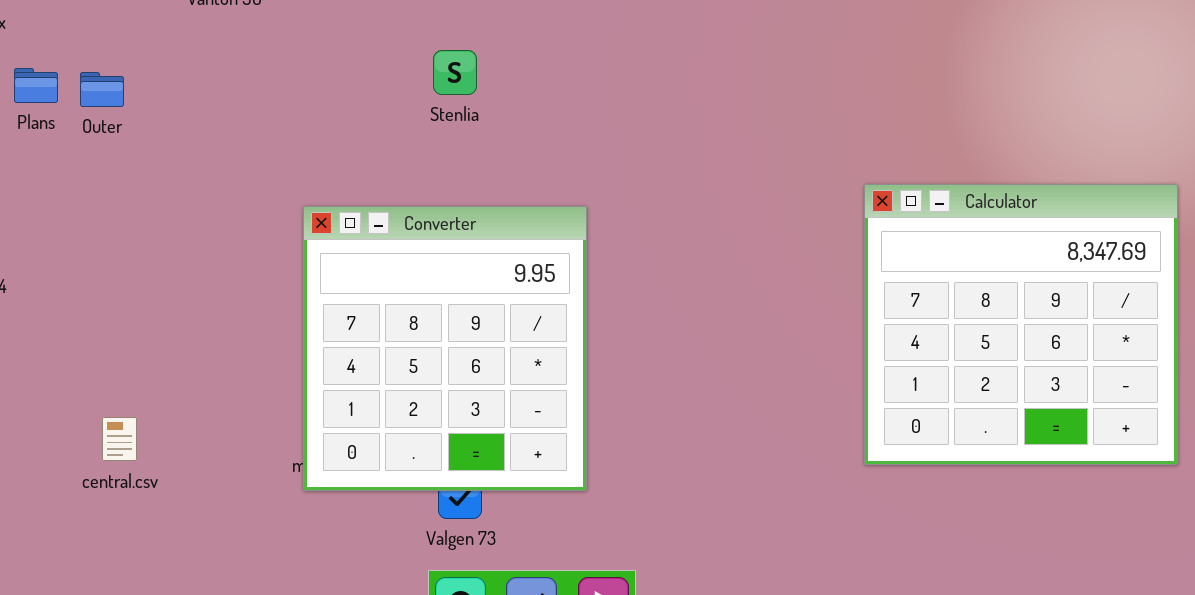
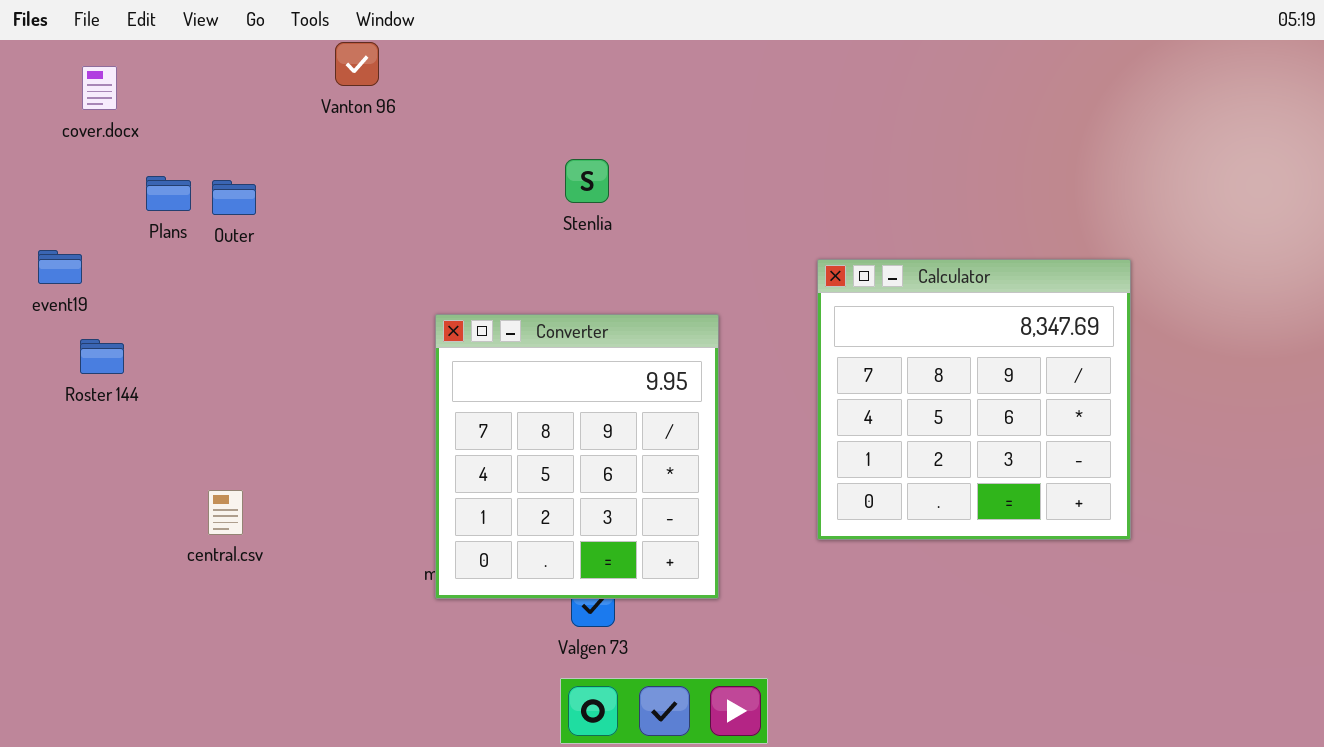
Calculator: [864,184,1178,465] -> [817,259,1131,540], moved
central.csv: [102,417,137,461] -> [208,490,243,535], moved

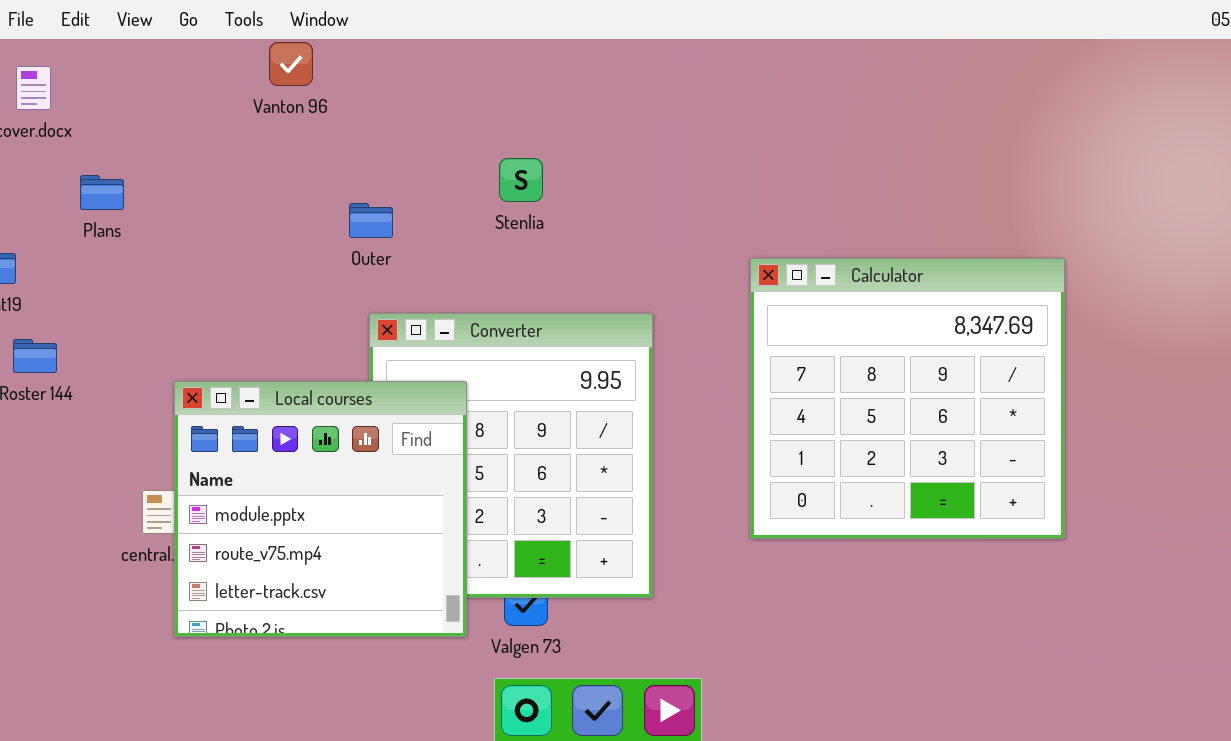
Outer: [212,180,256,215] -> [349,203,393,238], moved
Local courses: none -> [174,381,467,637], opened

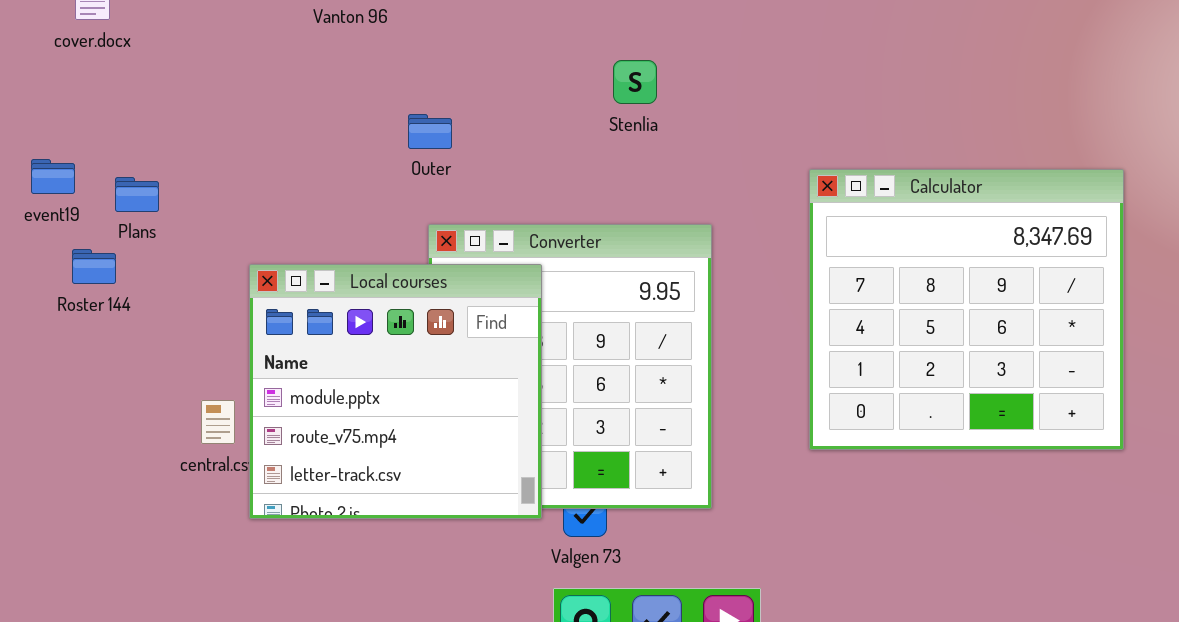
Stenlia: [499,158,543,202] -> [613,60,657,104], moved
Plans: [80,175,124,210] -> [115,177,159,212], moved
Local courses: [174,381,467,637] -> [249,264,542,519], moved

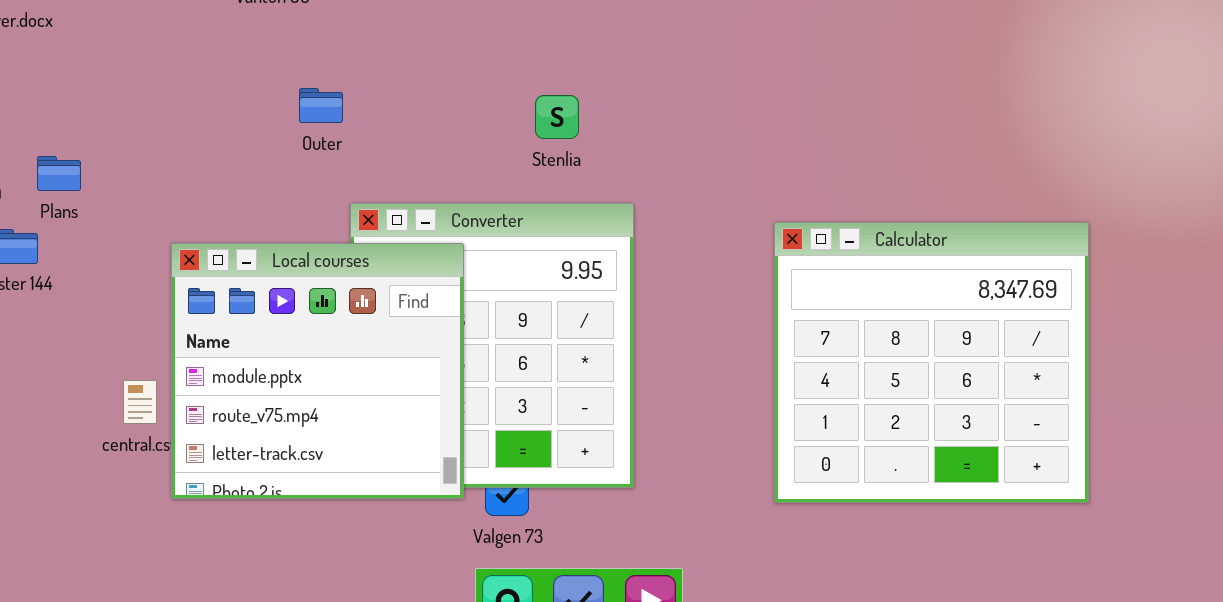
Stenlia: [613,60,657,104] -> [535,95,579,139], moved
Outer: [408,114,452,149] -> [299,88,343,123], moved
Calculator: [809,169,1124,450] -> [774,222,1089,503], moved

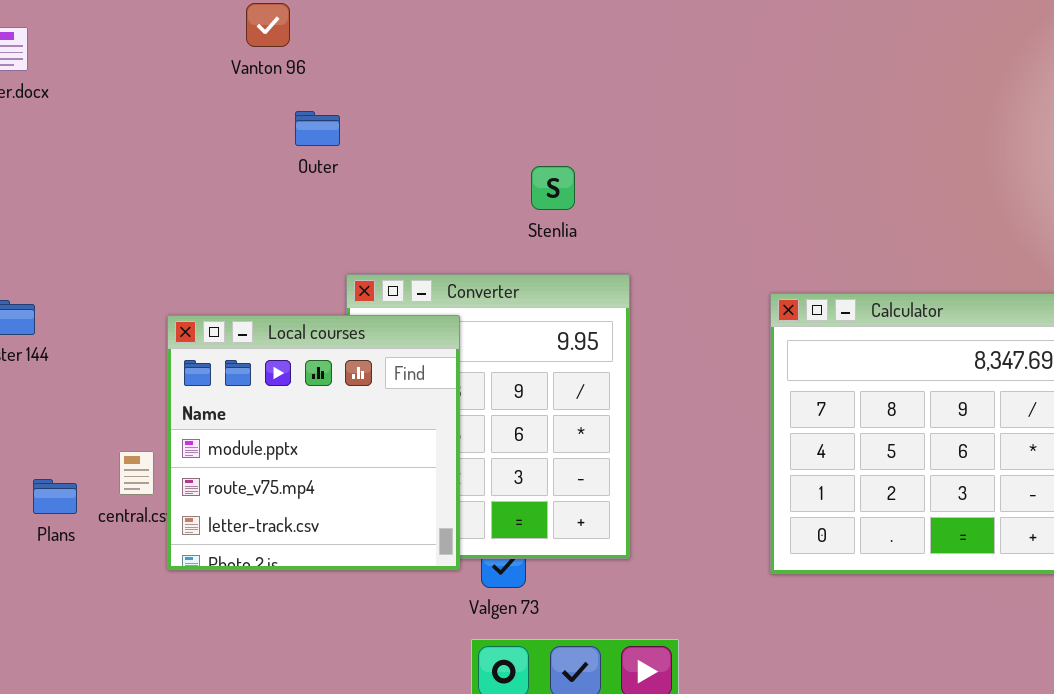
Outer: [299,88,343,123] -> [295,111,340,146], moved
Plans: [37,156,81,191] -> [33,479,77,514], moved

